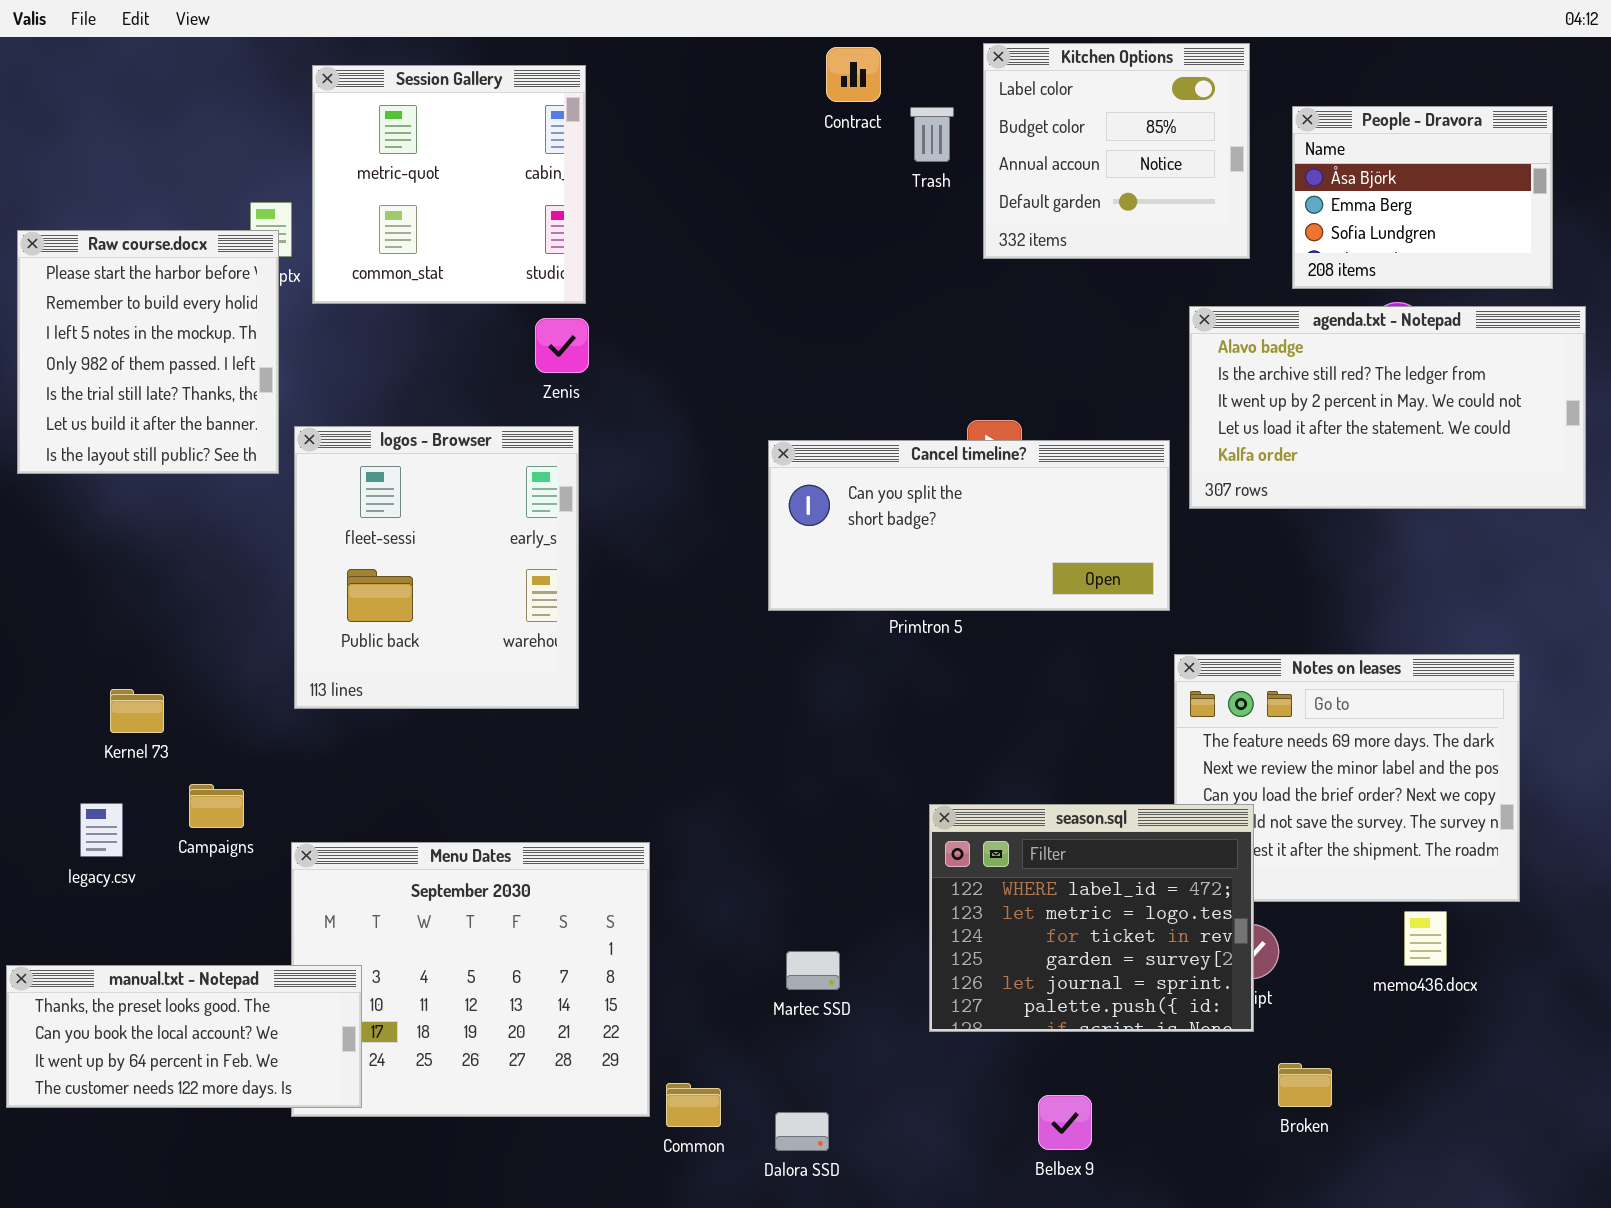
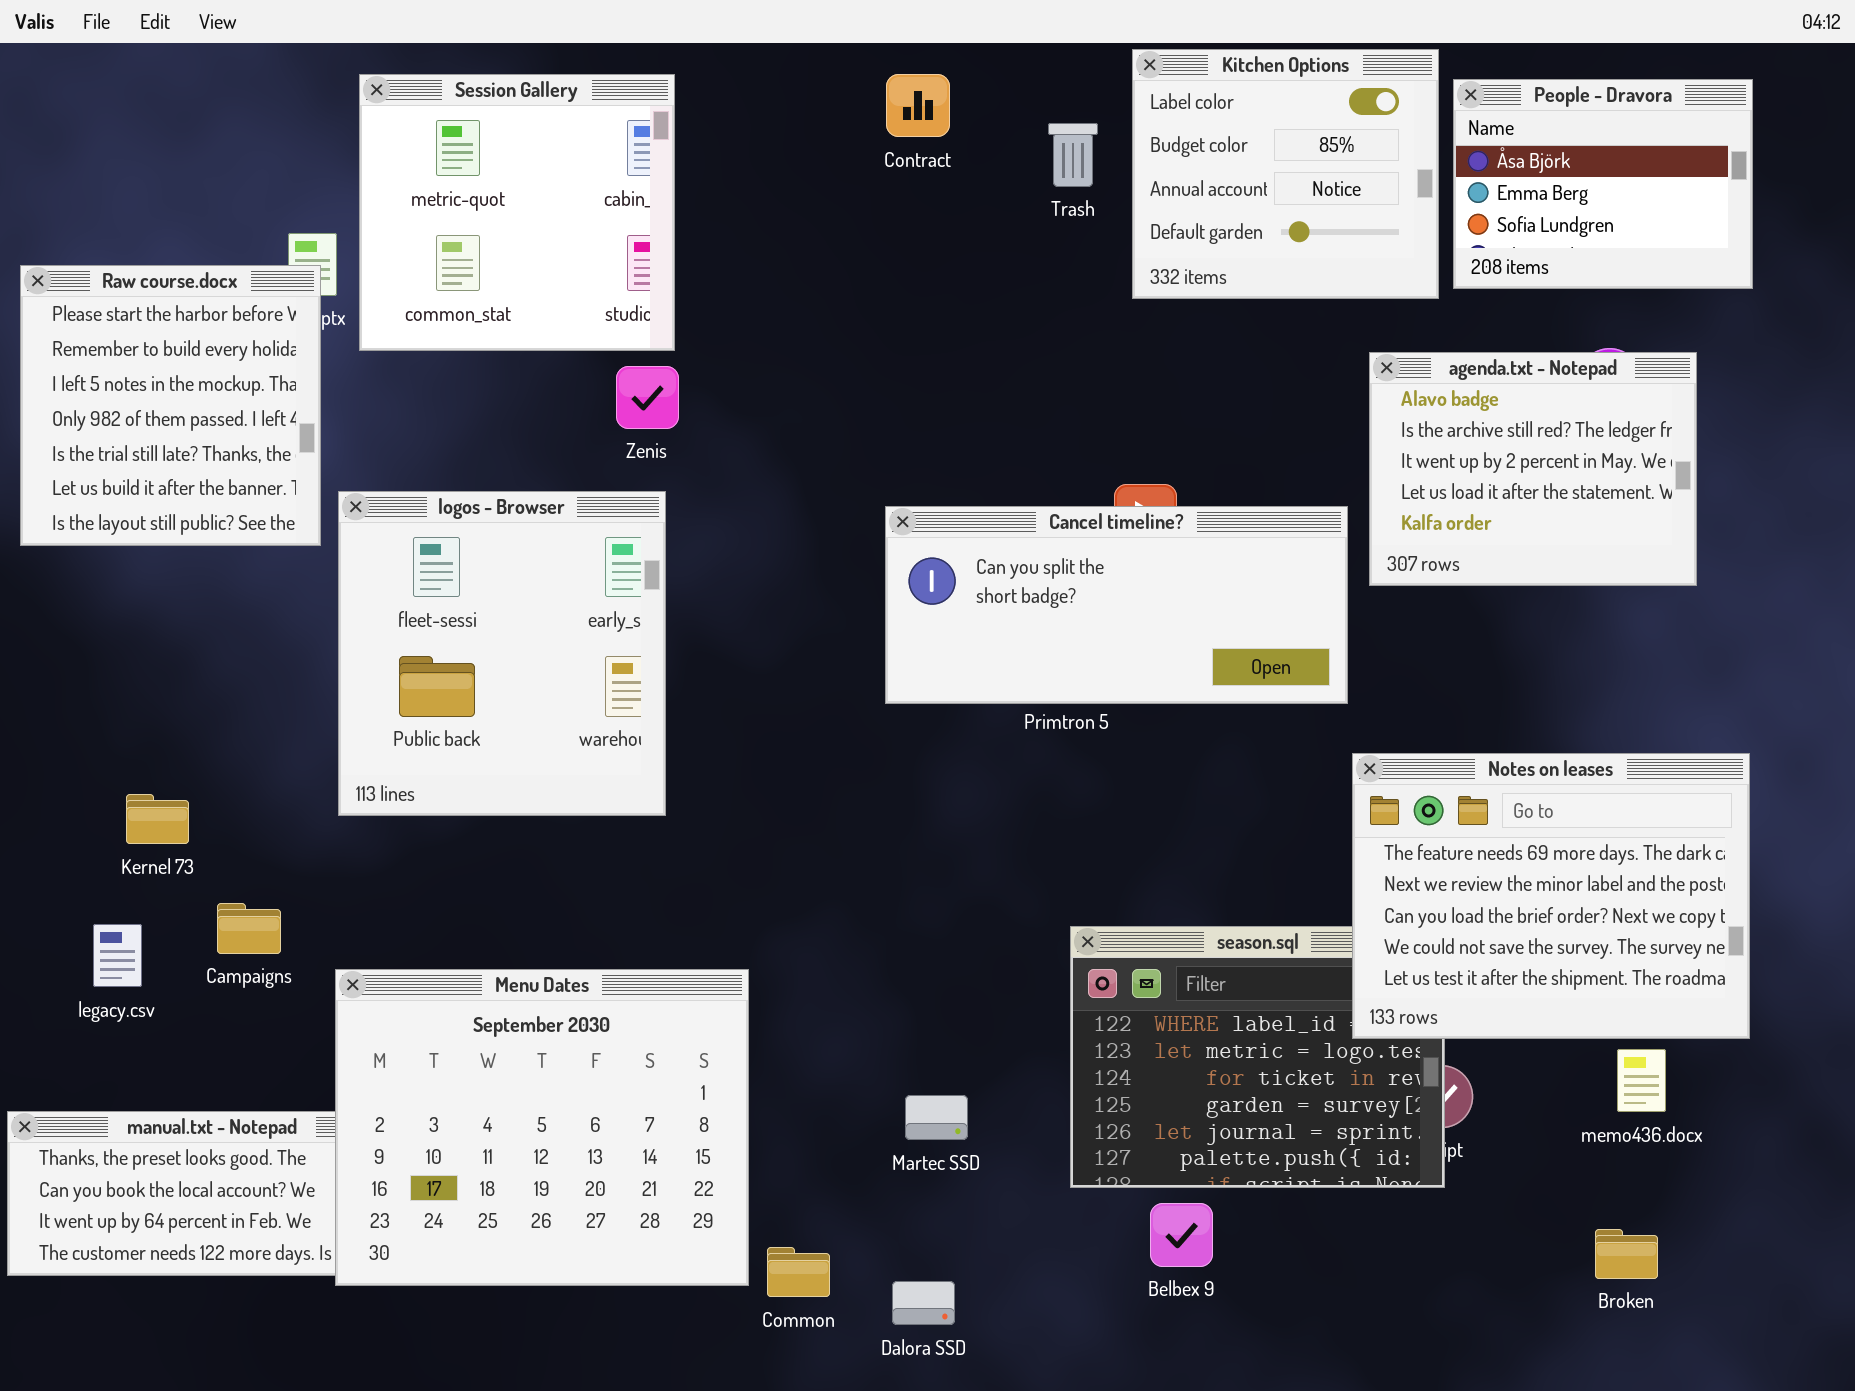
Contract: [826,47,881,102] -> [886,74,950,137], moved
People - Dravora: [1292,106,1553,289] -> [1453,79,1753,289], moved
agenda.txt - Notepad: [1189,306,1586,509] -> [1369,352,1697,586], resized
Notes on leases: [1174,654,1520,902] -> [1352,753,1750,1039], raised
Menu Dates: [291,842,650,1117] -> [335,969,749,1286], raised
Broken: [1278,1063,1332,1107] -> [1595,1229,1658,1279], moved
Belbex 9: [1038,1095,1092,1150] -> [1150,1203,1213,1267], moved

